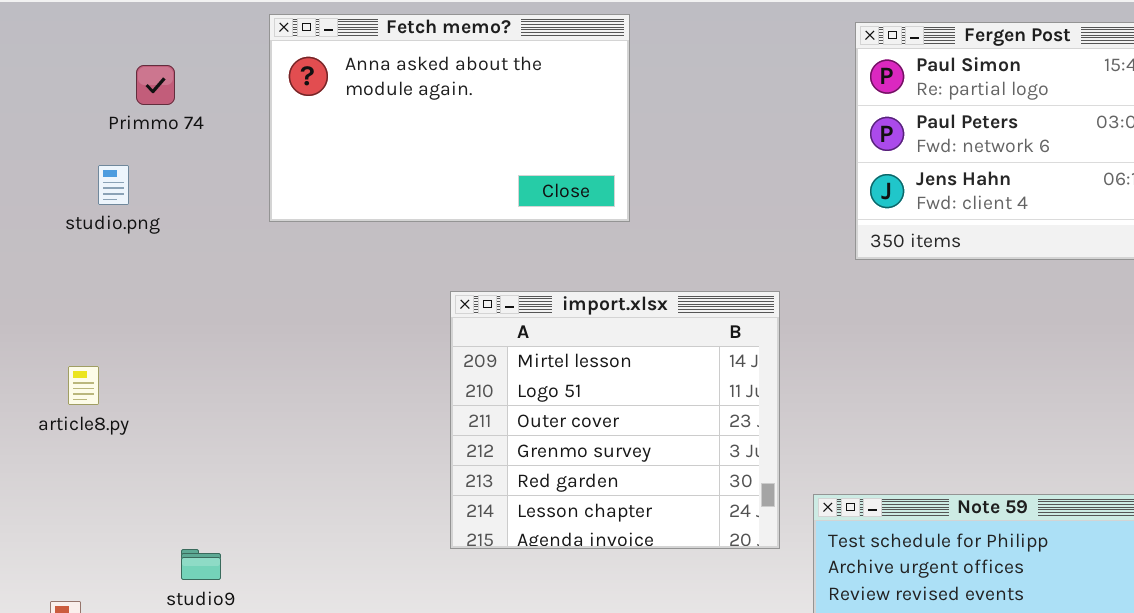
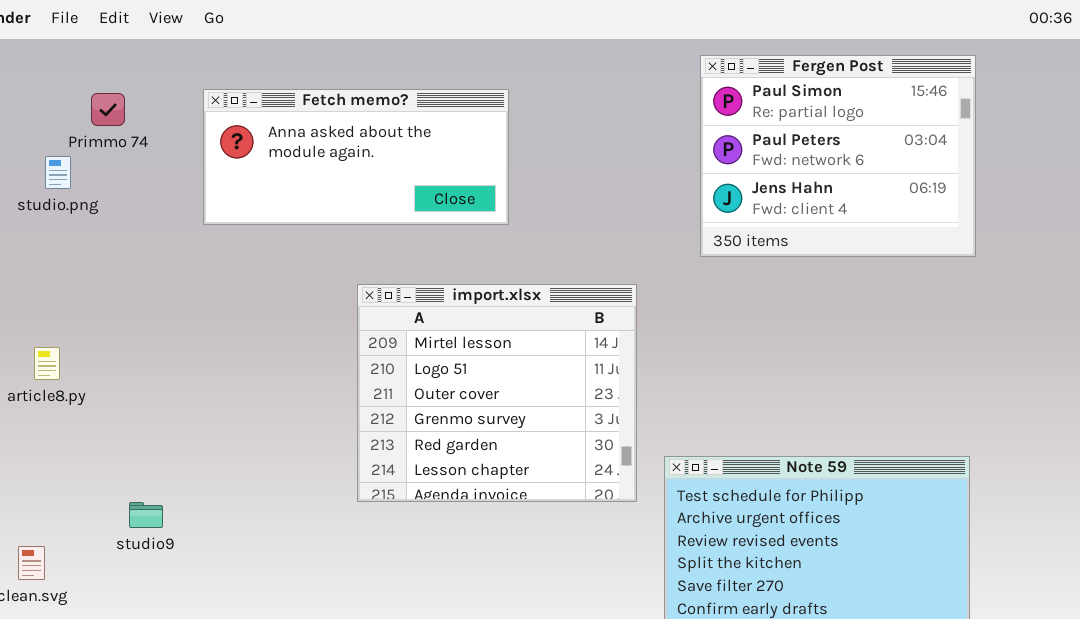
Fetch memo?: [269,14,630,222] -> [203,89,509,225], resized
studio.png: [98,165,129,205] -> [45,156,71,189], moved

